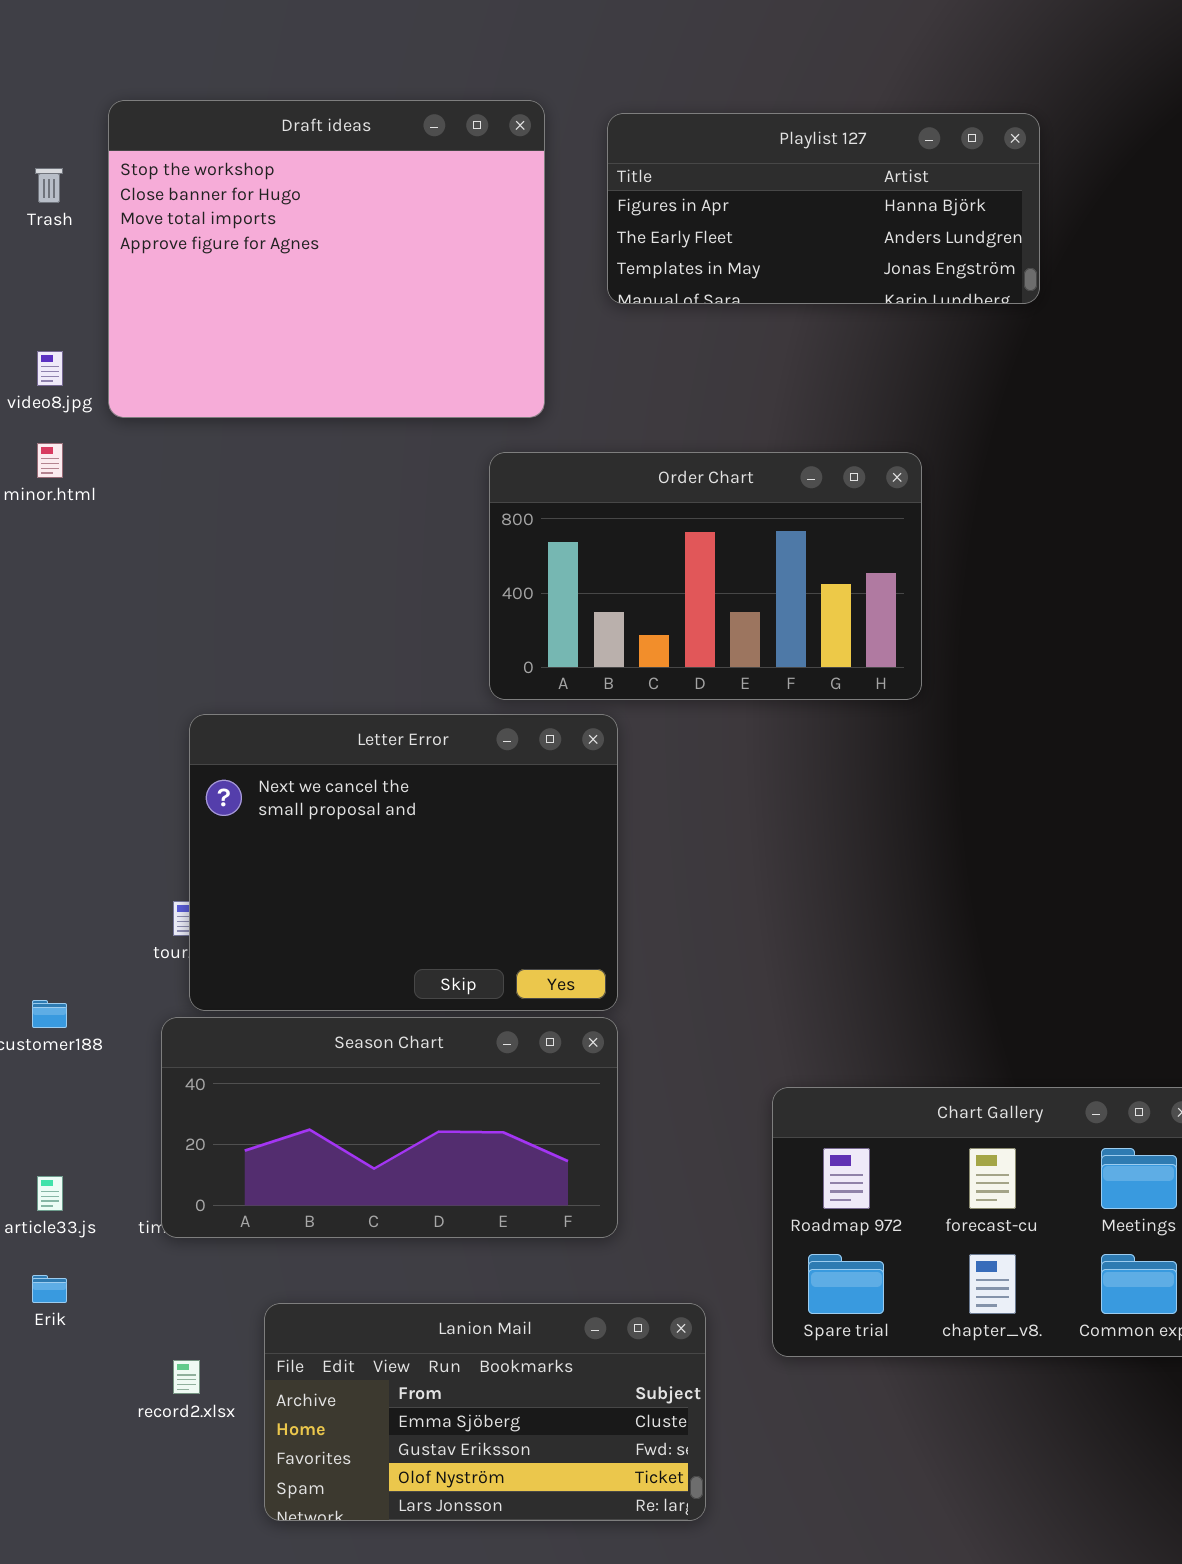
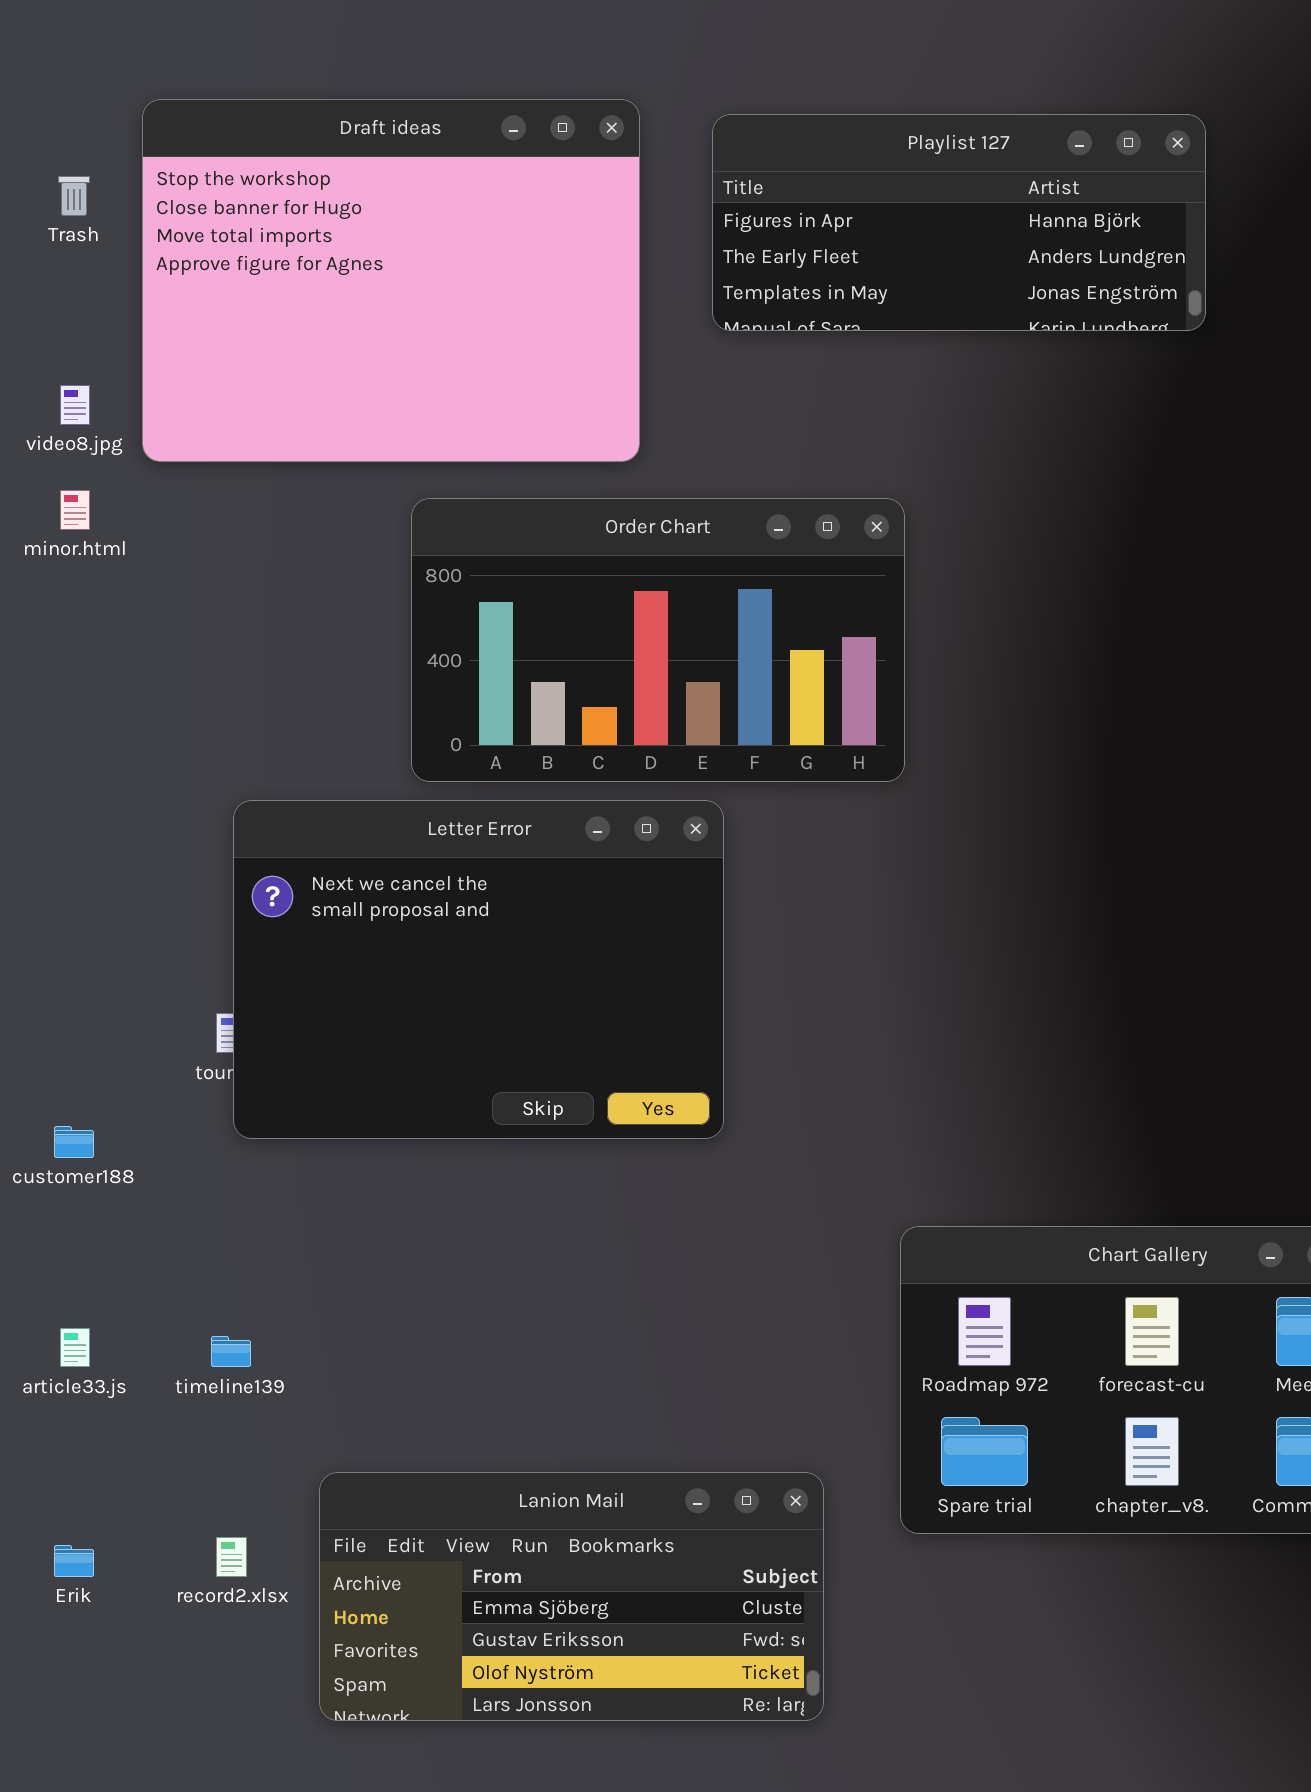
Order Chart: [489,452,922,700] -> [411,498,905,782], moved
Season Chart: [161,1017,618,1238] -> none, closed
Erik: [32,1275,67,1303] -> [54,1545,94,1577], moved

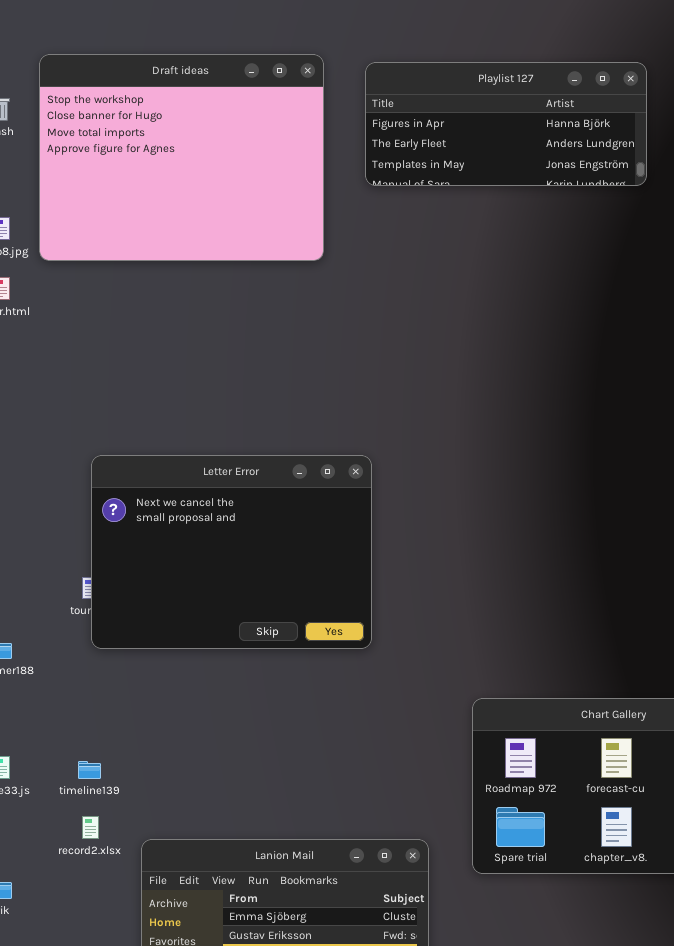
Order Chart: [411,498,905,782] -> none, closed
record2.xlsx: [216,1537,247,1577] -> [82,816,99,839], moved

